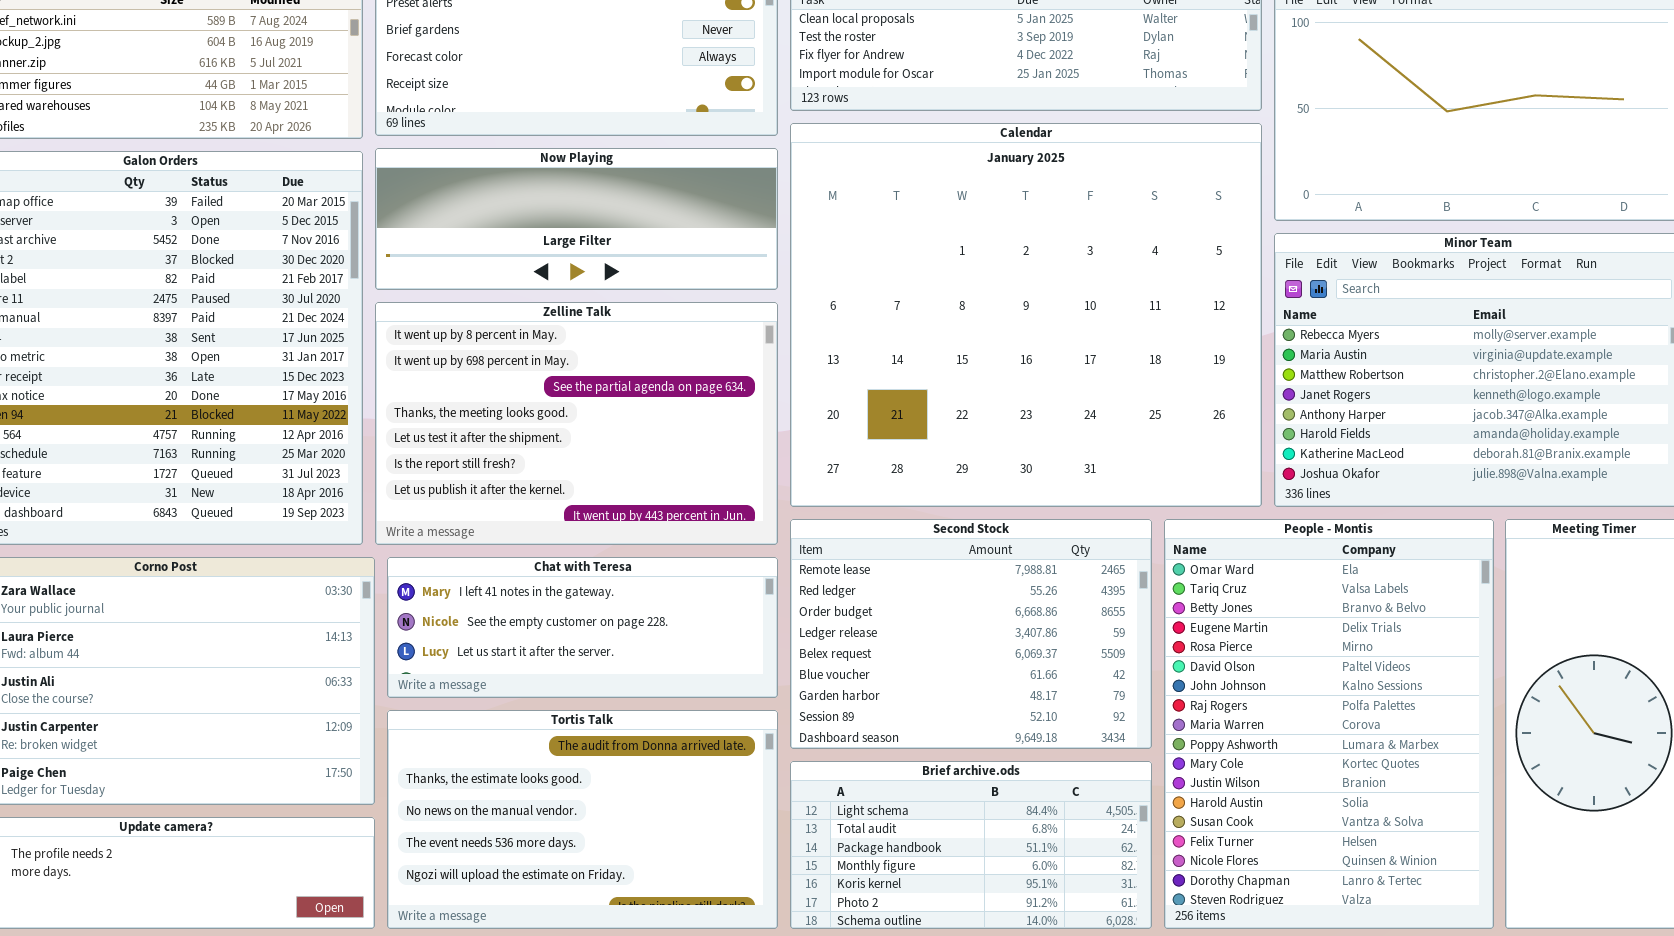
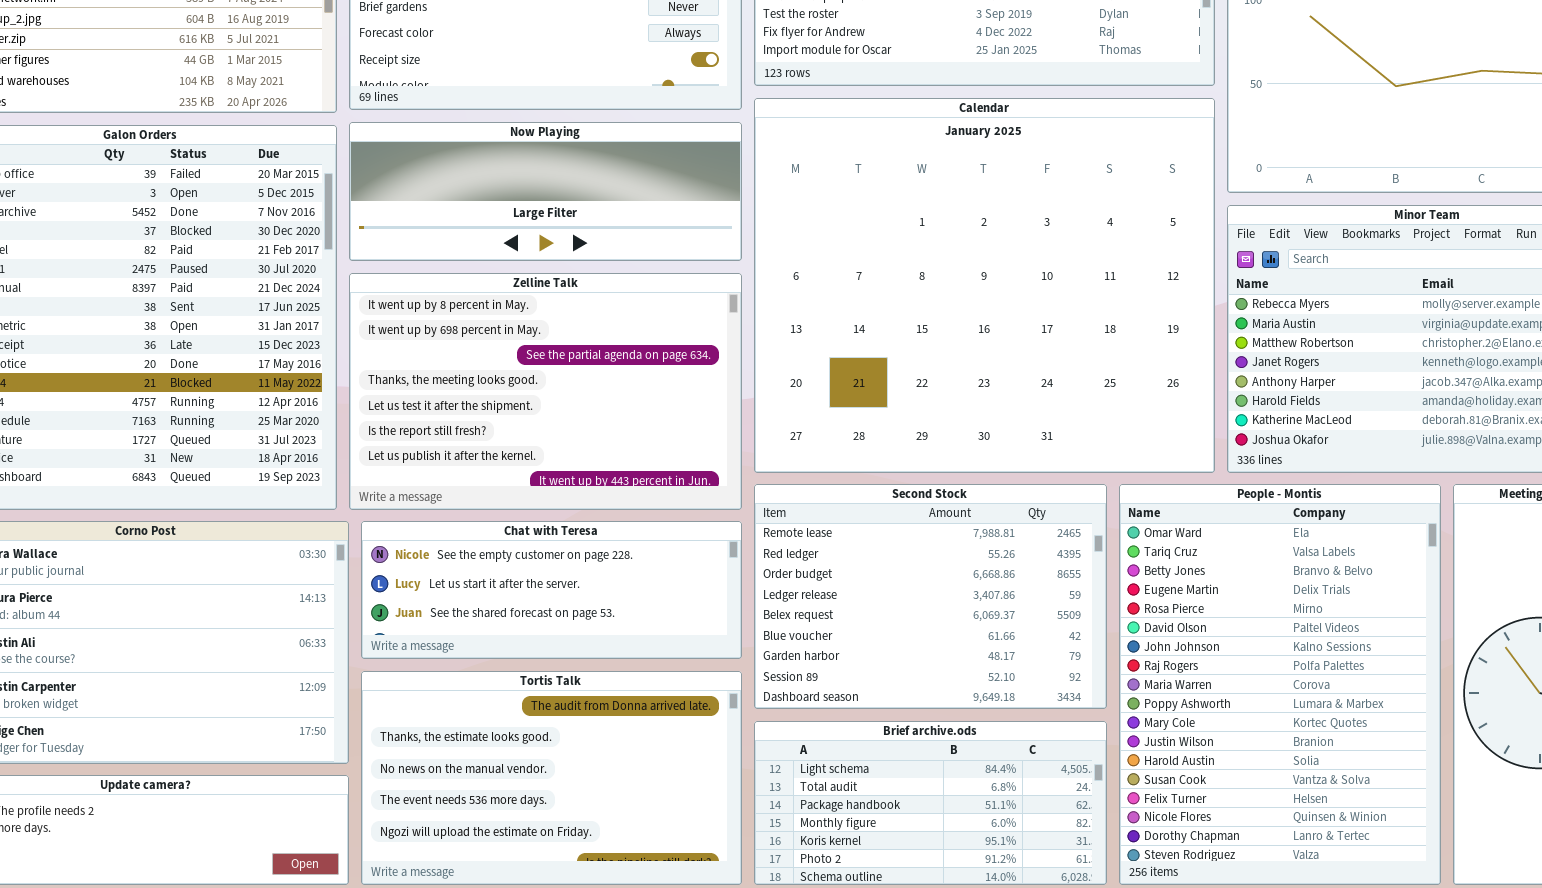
Chat with Teresa: [387,557,778,698] -> [361,521,742,659], scrolled down 1 row

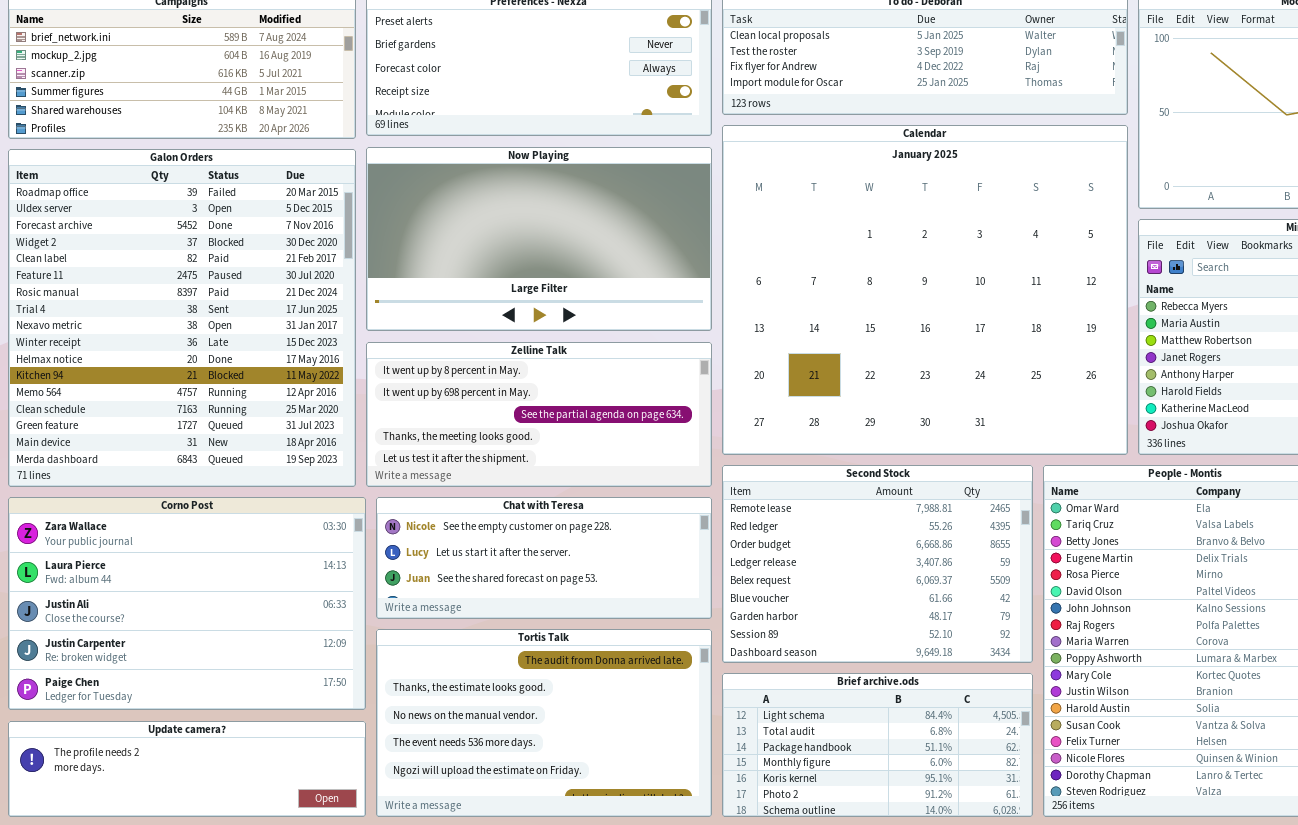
Now Playing: [349,122,742,261] -> [366,147,712,331], resized
Zelline Talk: [349,273,742,510] -> [366,342,712,487], resized

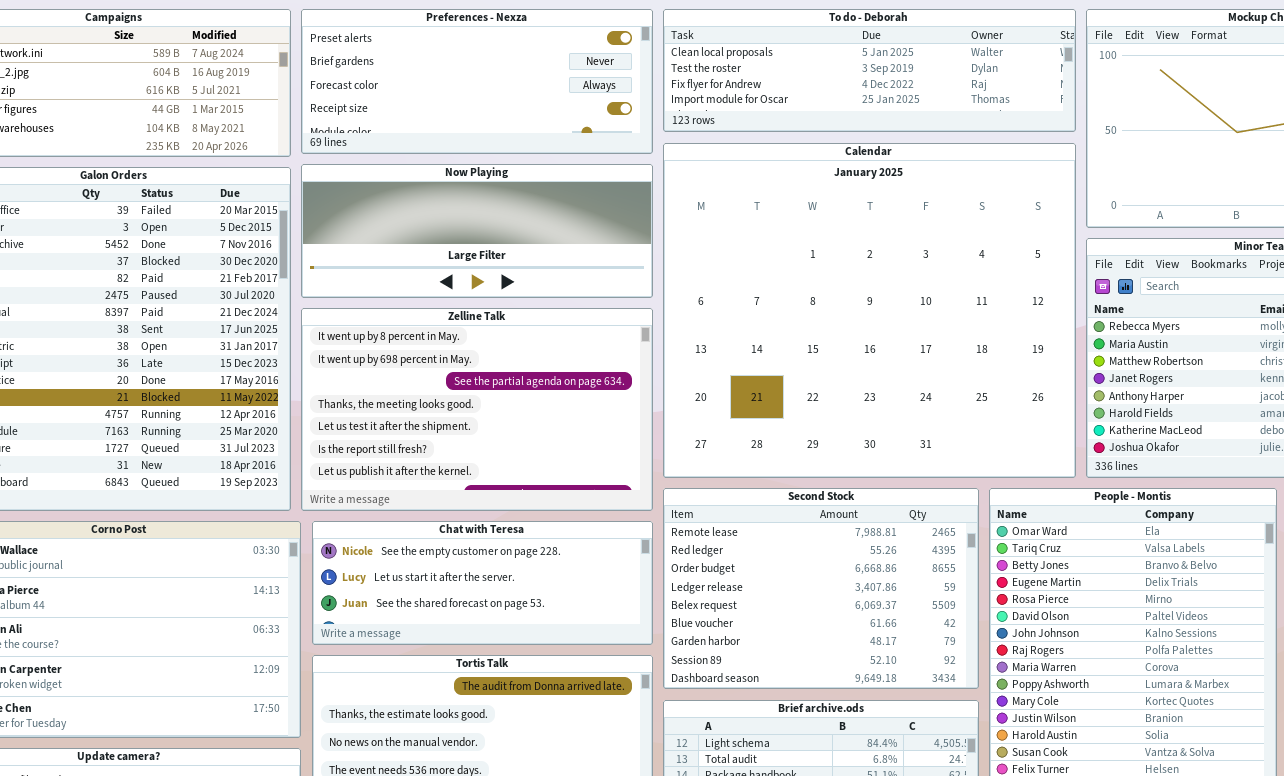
Now Playing: [366,147,712,331] -> [301,164,653,298], resized
Zelline Talk: [366,342,712,487] -> [301,308,653,511], resized

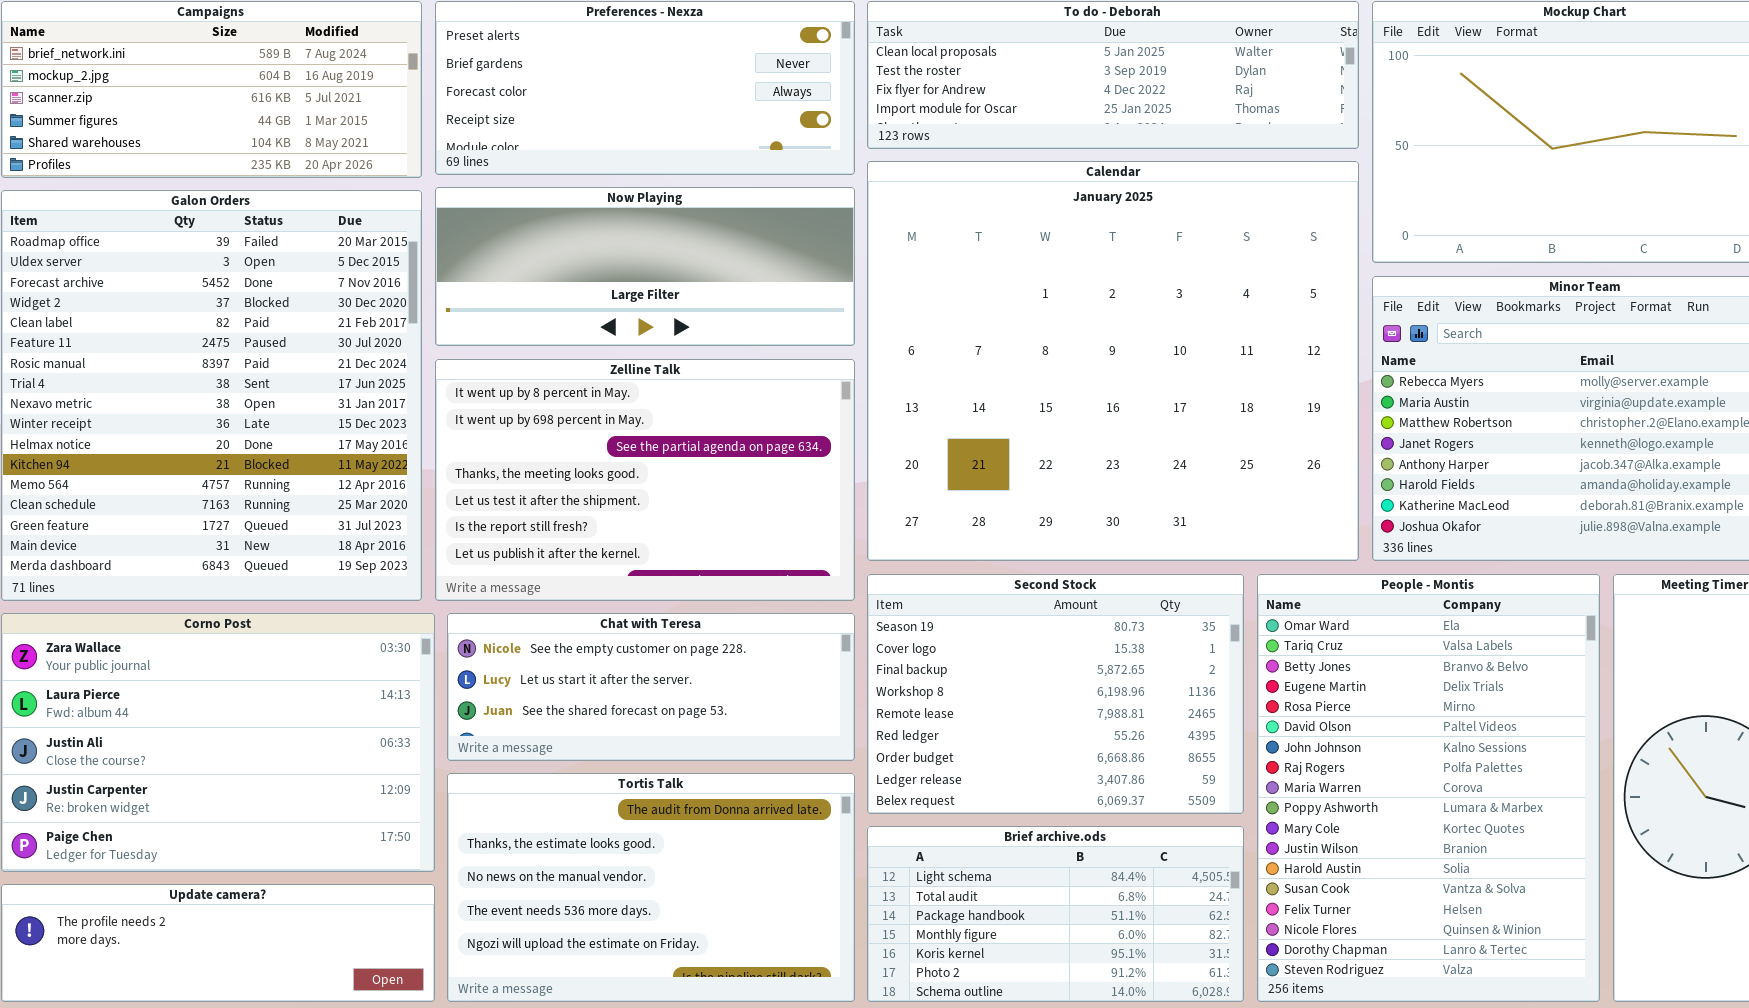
Second Stock: [663,488,979,689] -> [867,574,1244,814], scrolled up 4 rows

